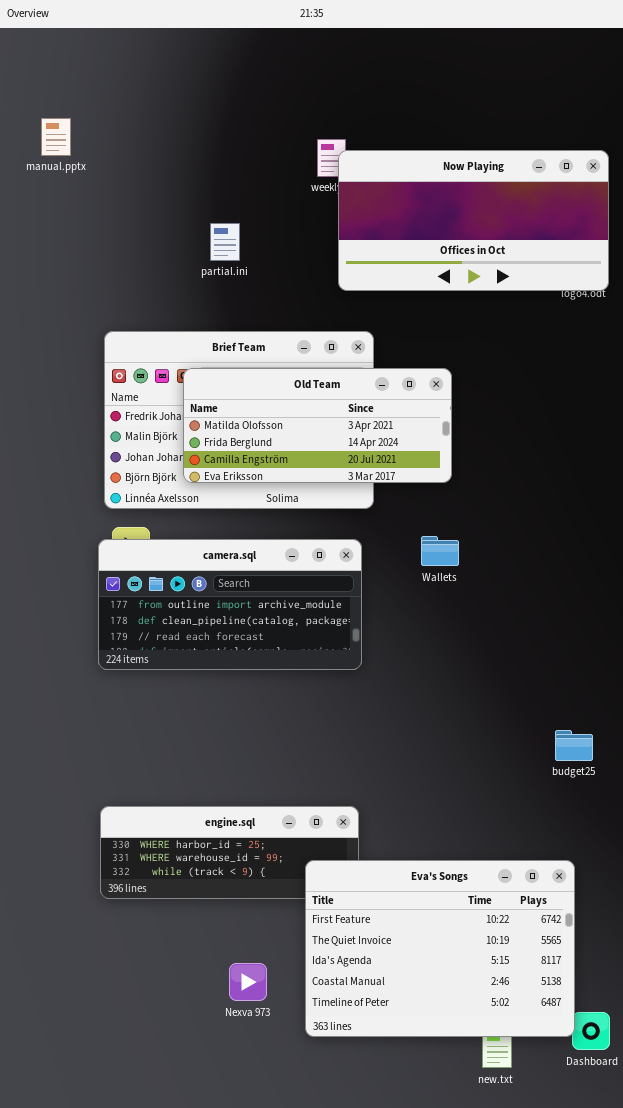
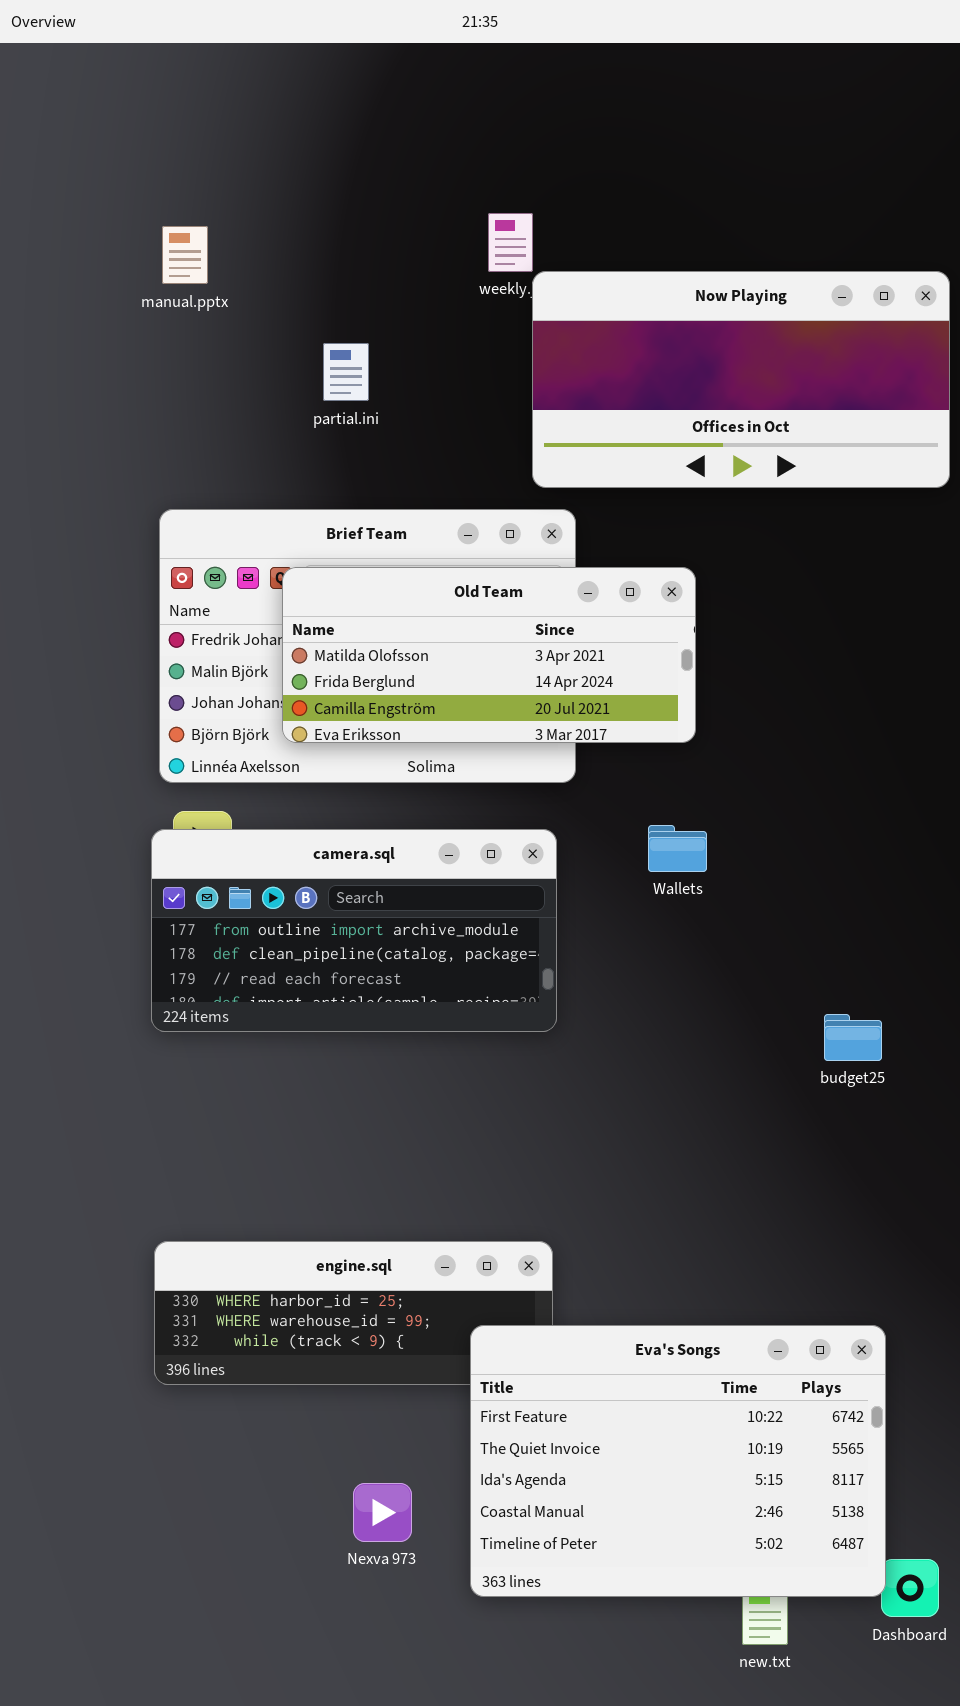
manual.pptx: [41,118,71,156] -> [162,226,208,284], moved
Now Playing: [338,150,609,291] -> [532,271,950,488], moved
budget25: [555,730,593,761] -> [824,1014,882,1061], moved

